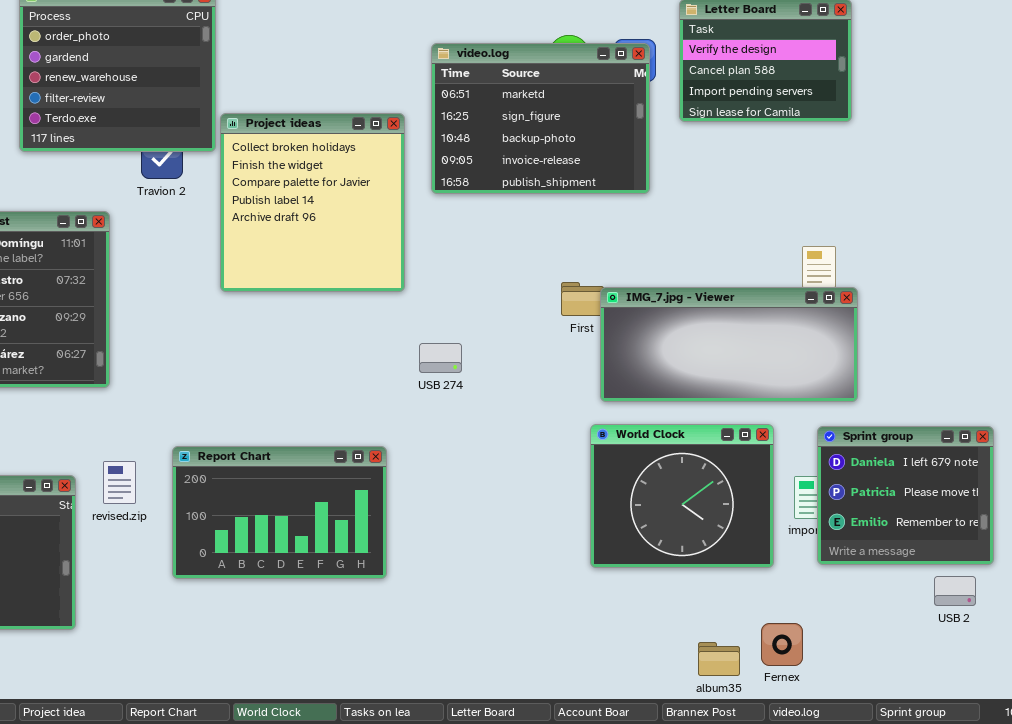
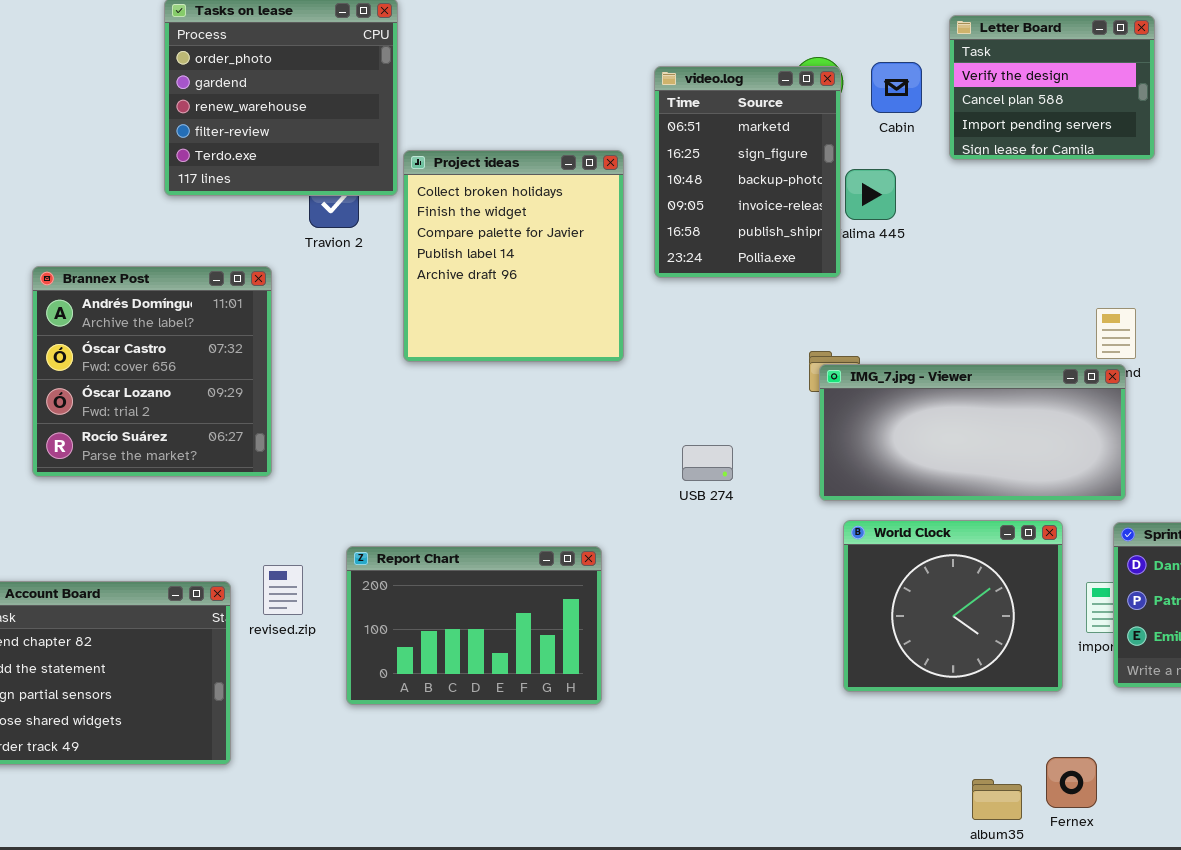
video.log: [431,43,650,194] -> [654,66,841,278], resized
IMG_7.jpg - Viewer: [600,287,858,402] -> [819,364,1126,501], moved
USB 274: [419,343,462,373] -> [682,445,733,481], moved

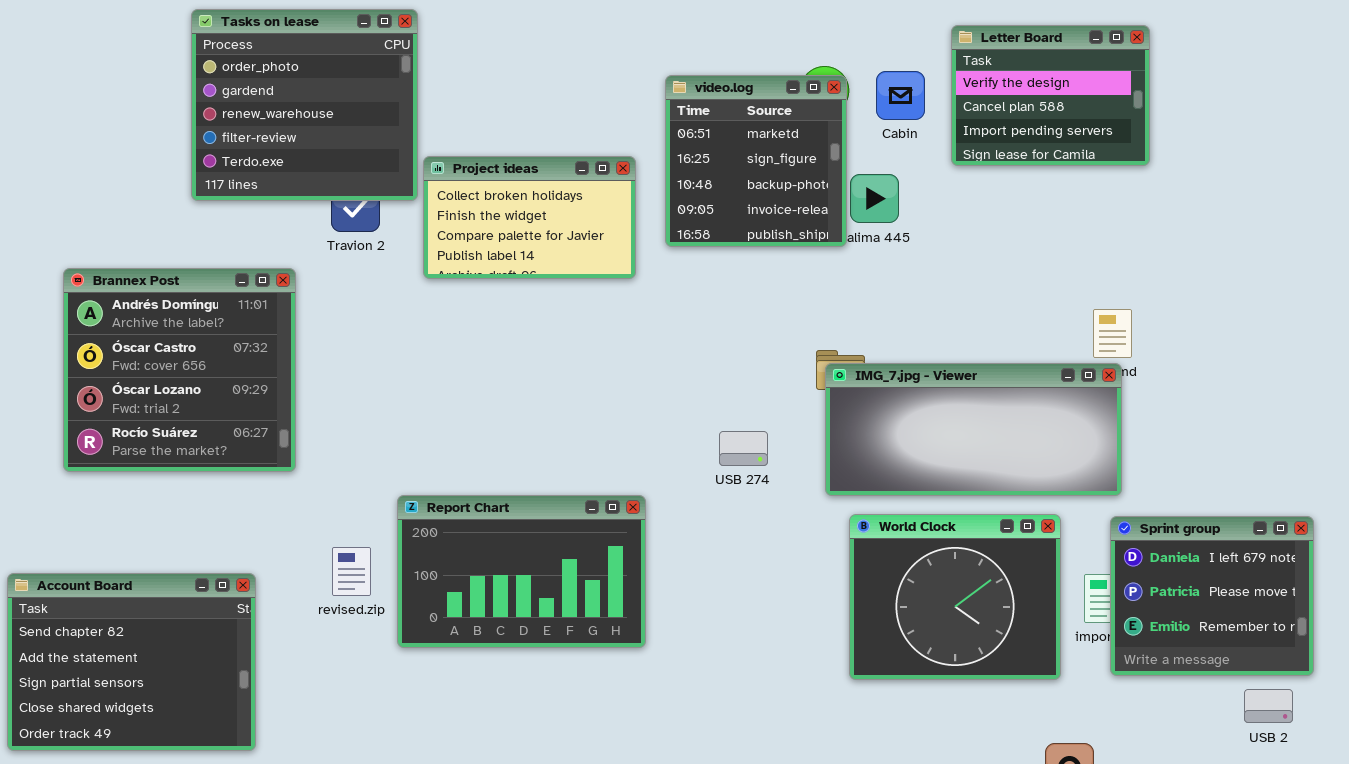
video.log: [654,66,841,278] -> [665,75,847,247], resized
Project ideas: [403,150,624,362] -> [423,156,636,279], resized
USB 274: [682,445,733,481] -> [719,431,768,466], moved
Report Chart: [346,546,602,705] -> [397,495,646,648], moved
revised.zip: [263,565,303,615] -> [332,547,371,596], moved

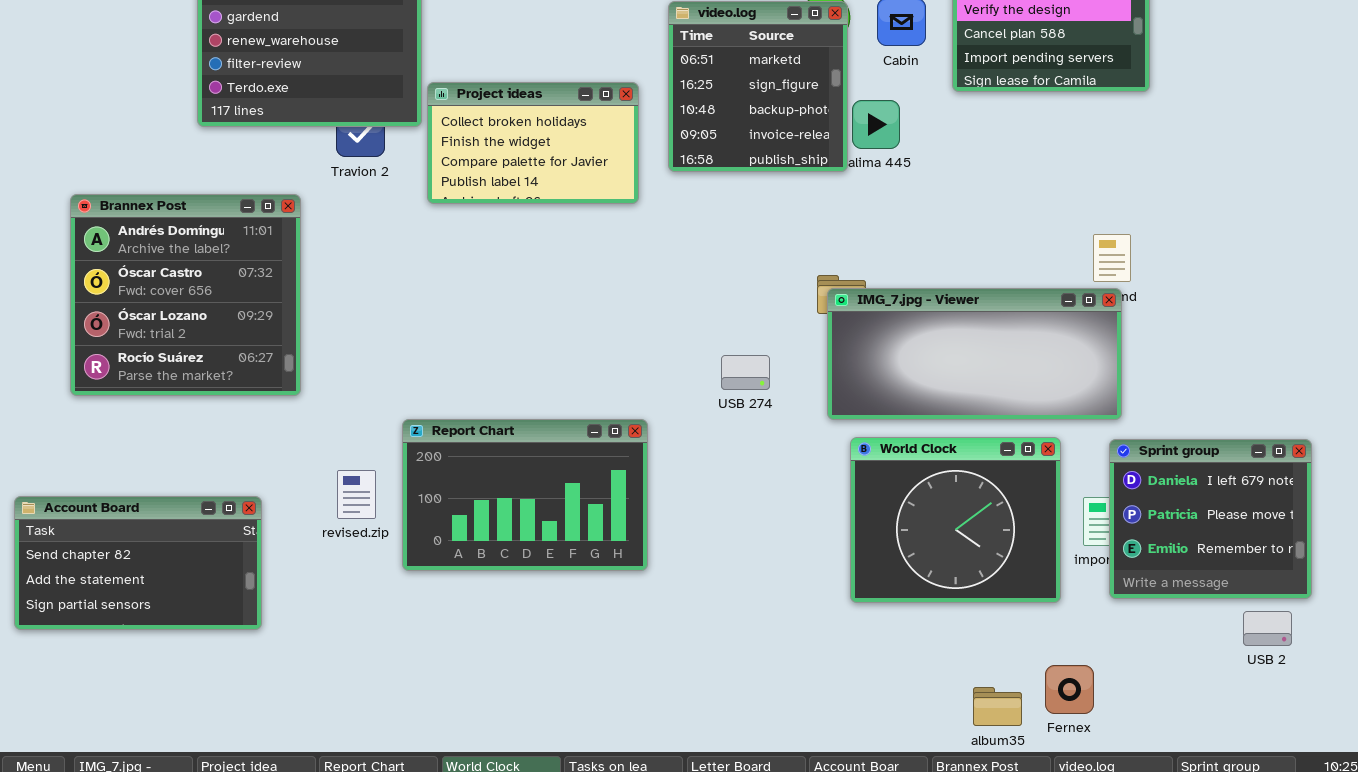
Account Board: [7,573,256,751] -> [14,496,262,630], resized

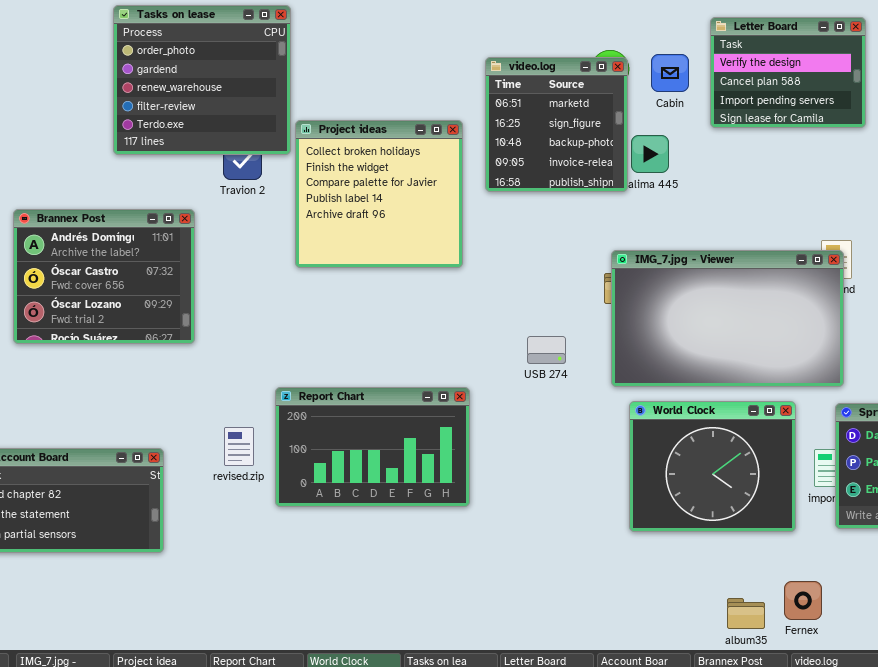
Project ideas: [427,82,639,204] -> [295,120,463,268], resized
Brannex Post: [70,194,301,396] -> [13,209,195,344], resized
IMG_7.jpg - Viewer: [827,288,1122,420] -> [611,250,844,387], resized

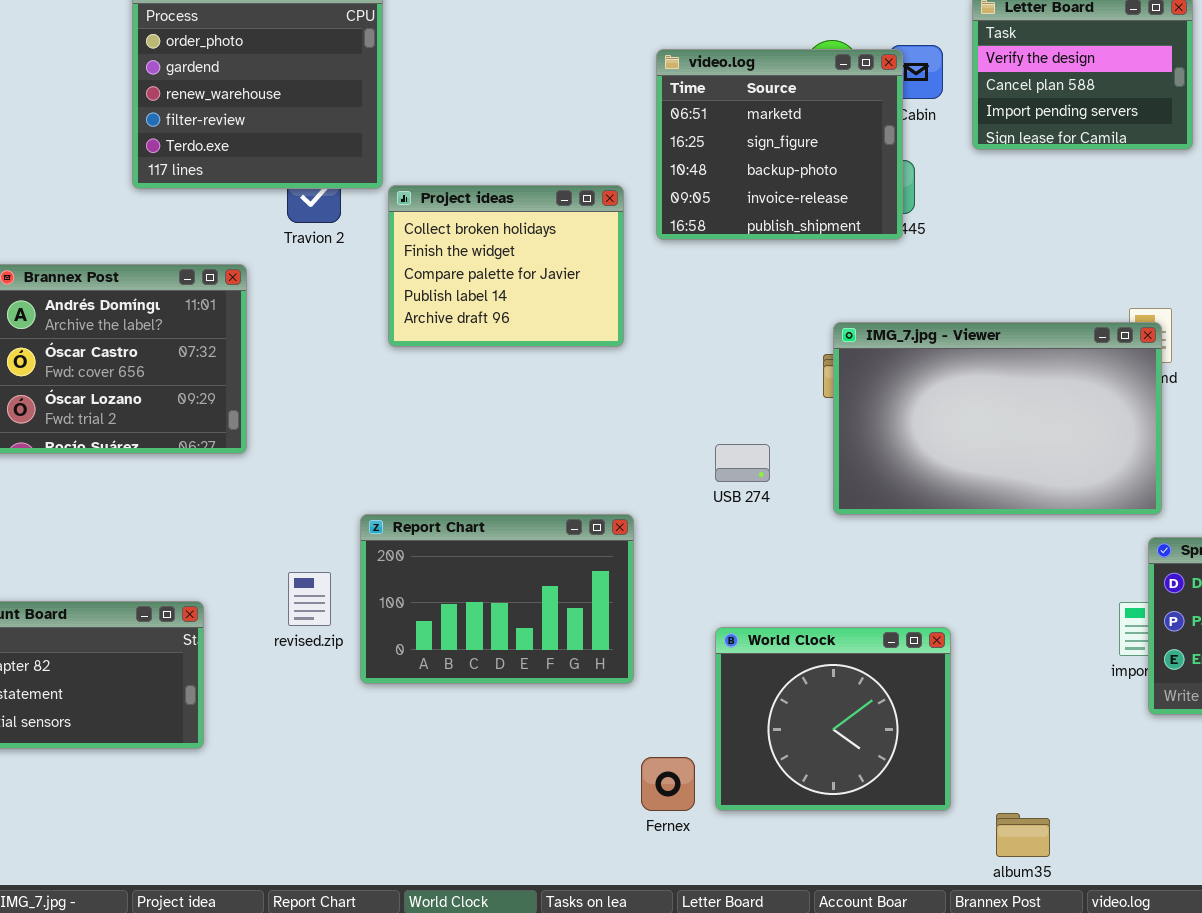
video.log: [485,57,628,192] -> [656,49,903,240], resized
Project ideas: [295,120,463,268] -> [388,185,624,347], resized
World Clock: [629,401,796,532] -> [715,627,951,811], moved
Fernex: [784,581,822,620] -> [641,757,695,811], moved

